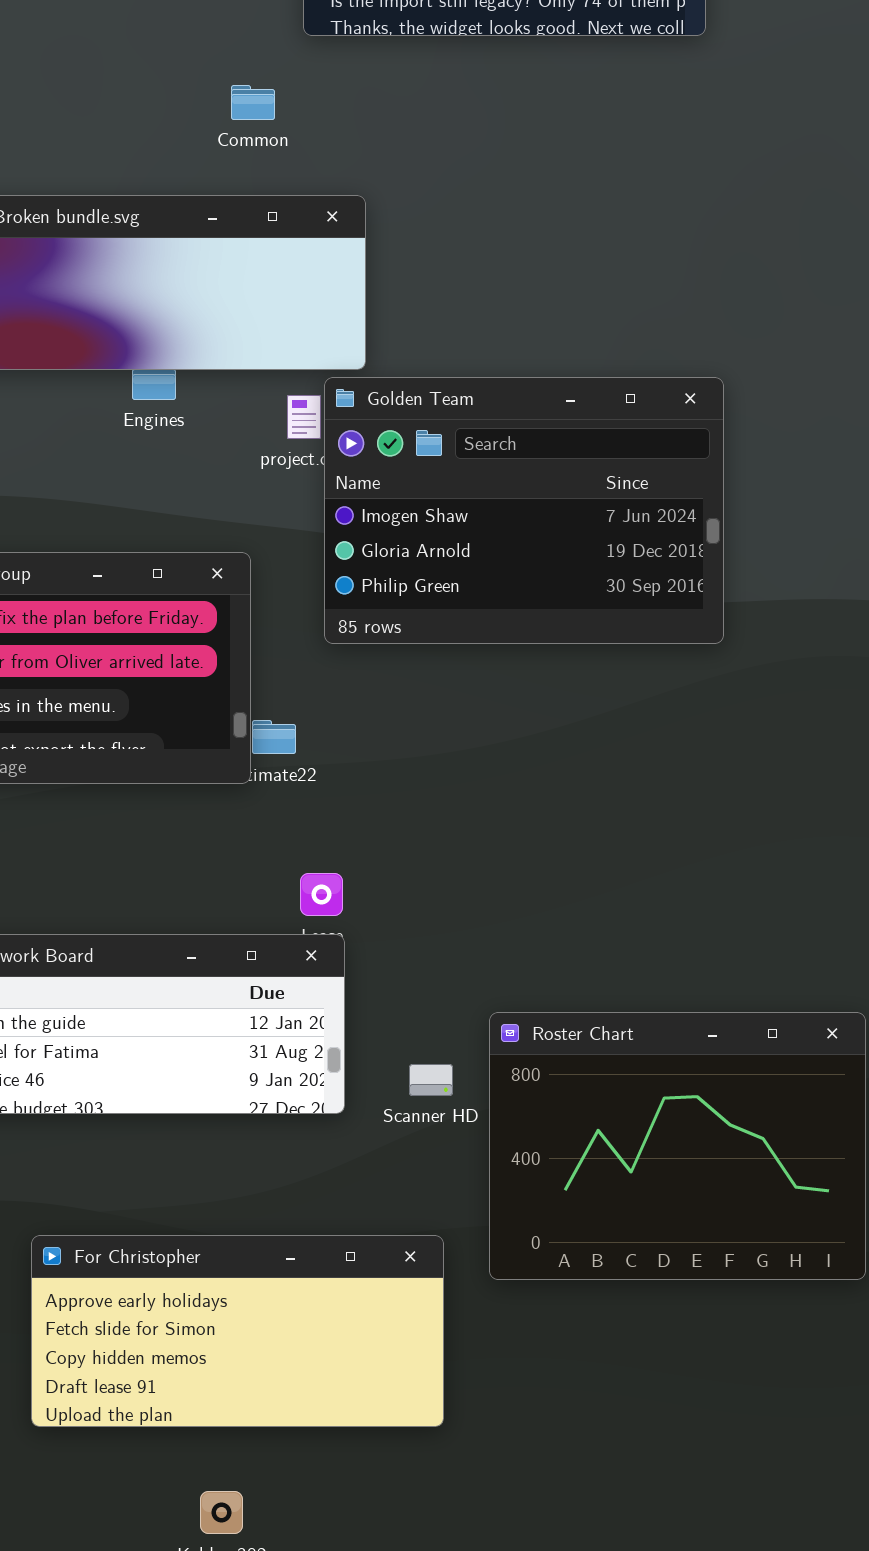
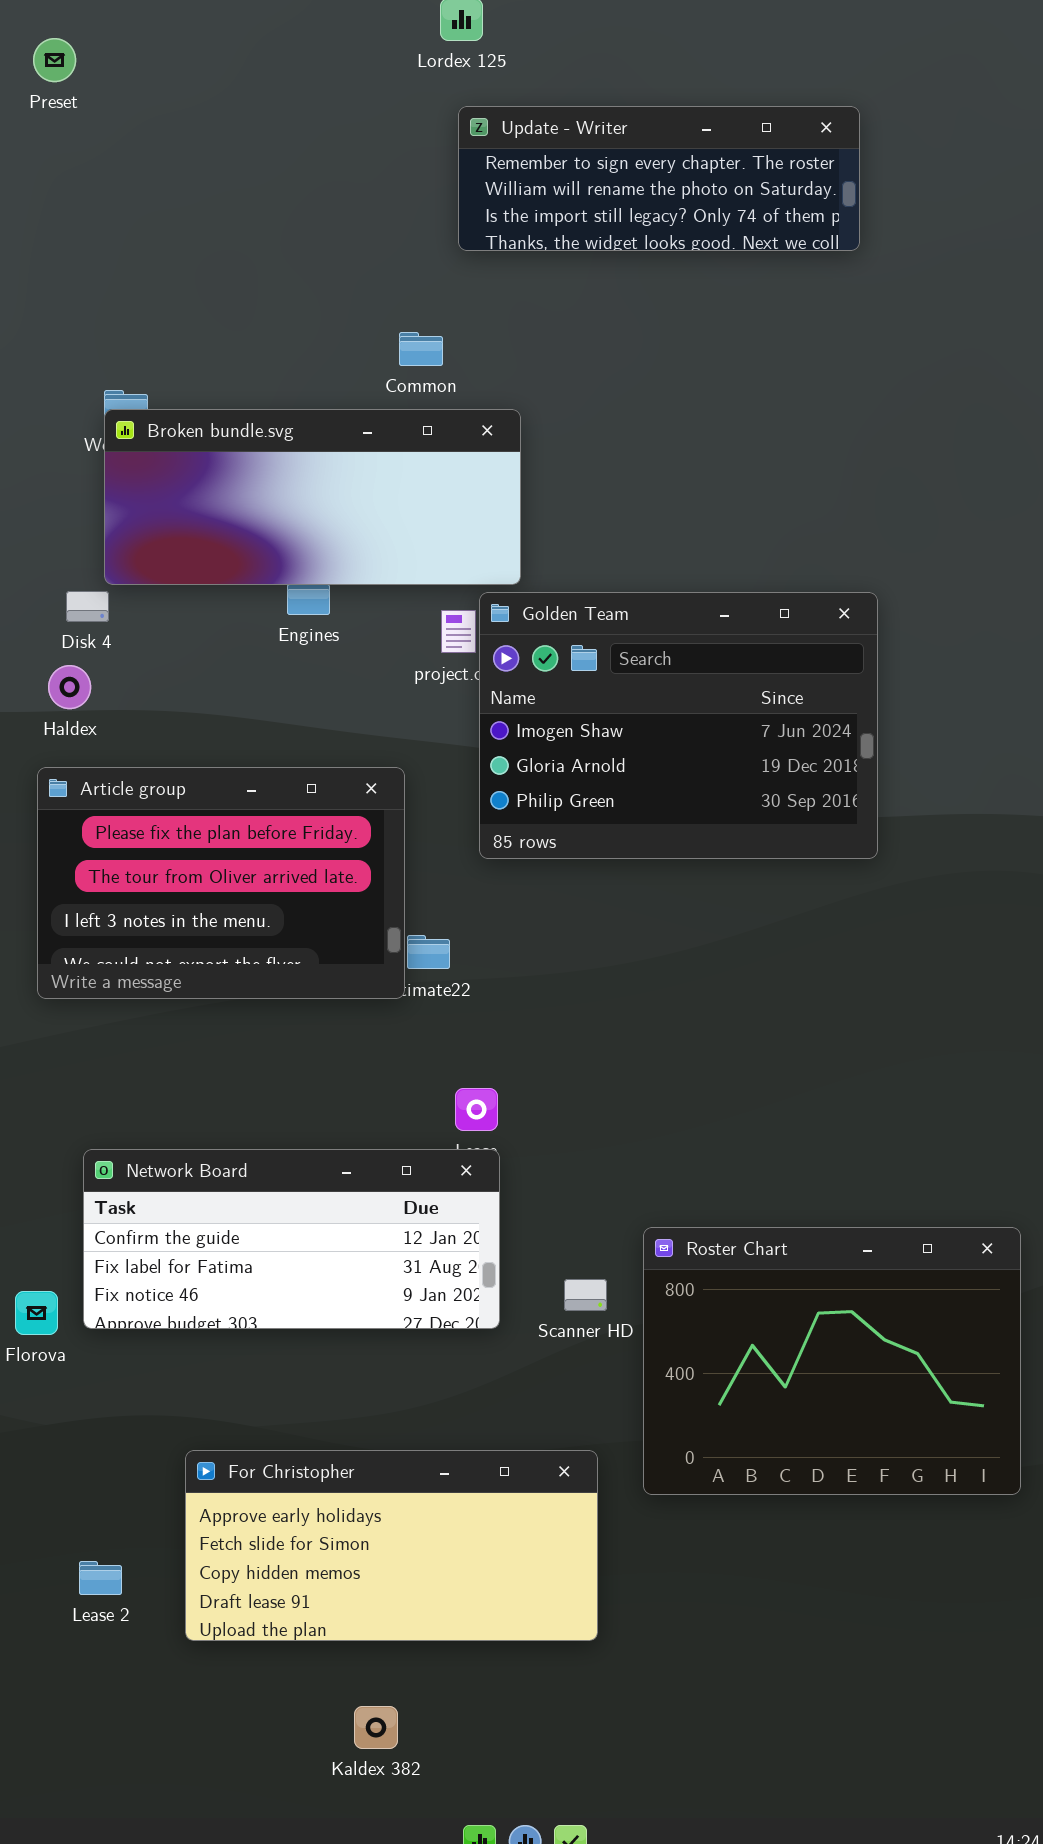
Common: [231,85,275,120] -> [399,332,443,366], moved

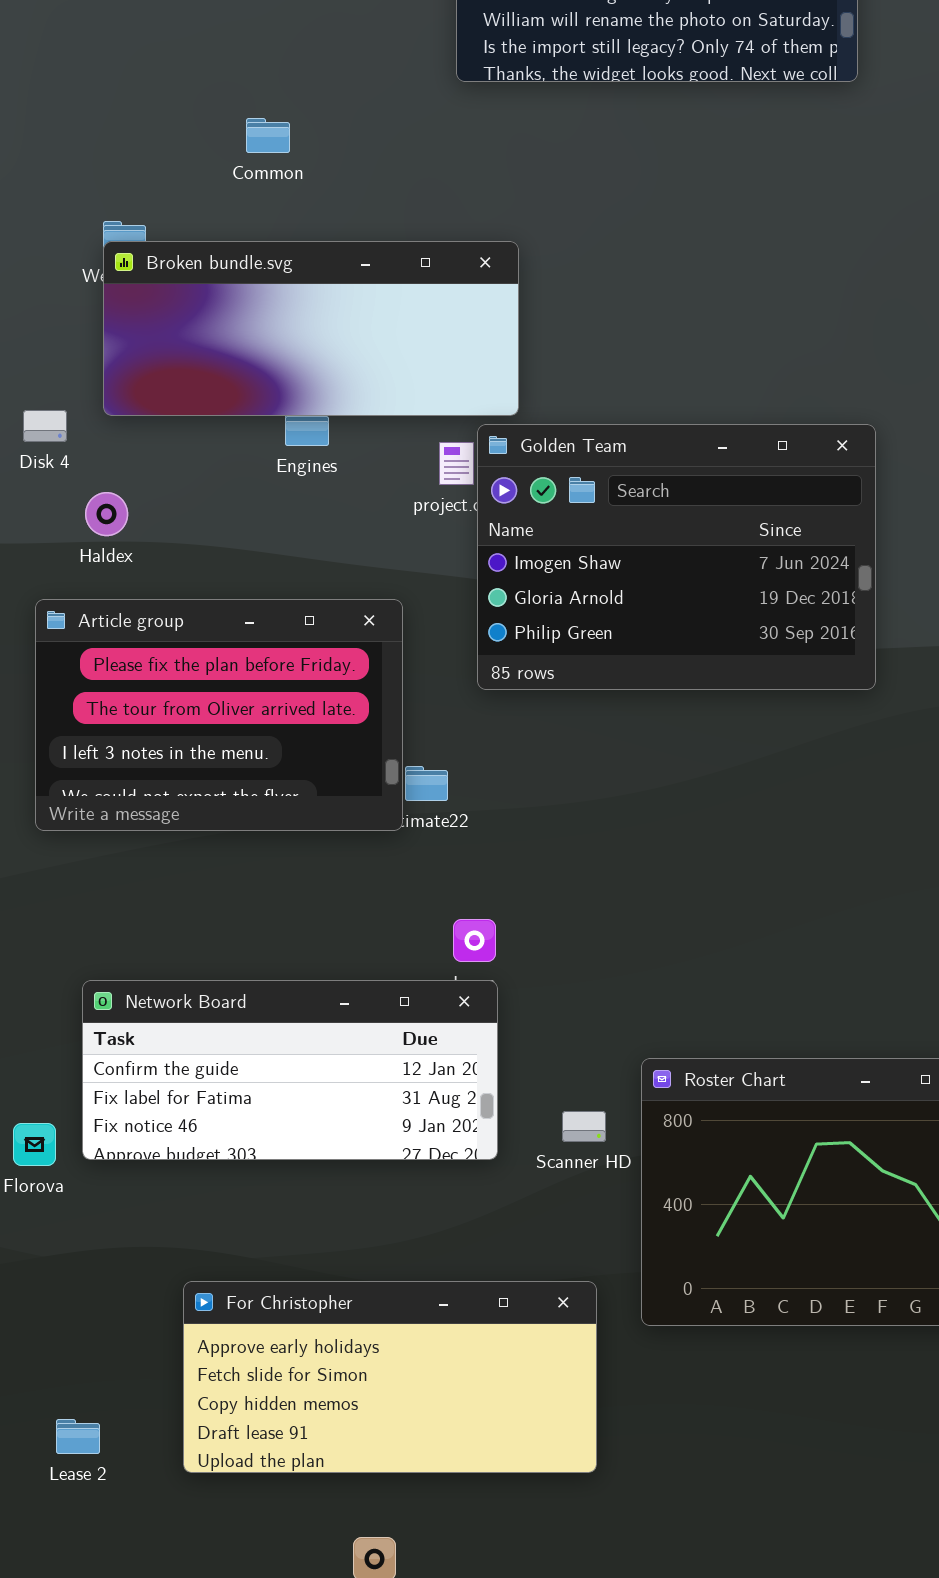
Common: [399,332,443,366] -> [246,118,290,153], moved
Disk 4: [66,591,109,622] -> [23,410,67,442], moved
Haldex: [48,665,91,709] -> [85,492,128,536], moved
Lease 2: [79,1561,122,1595] -> [56,1419,100,1454], moved

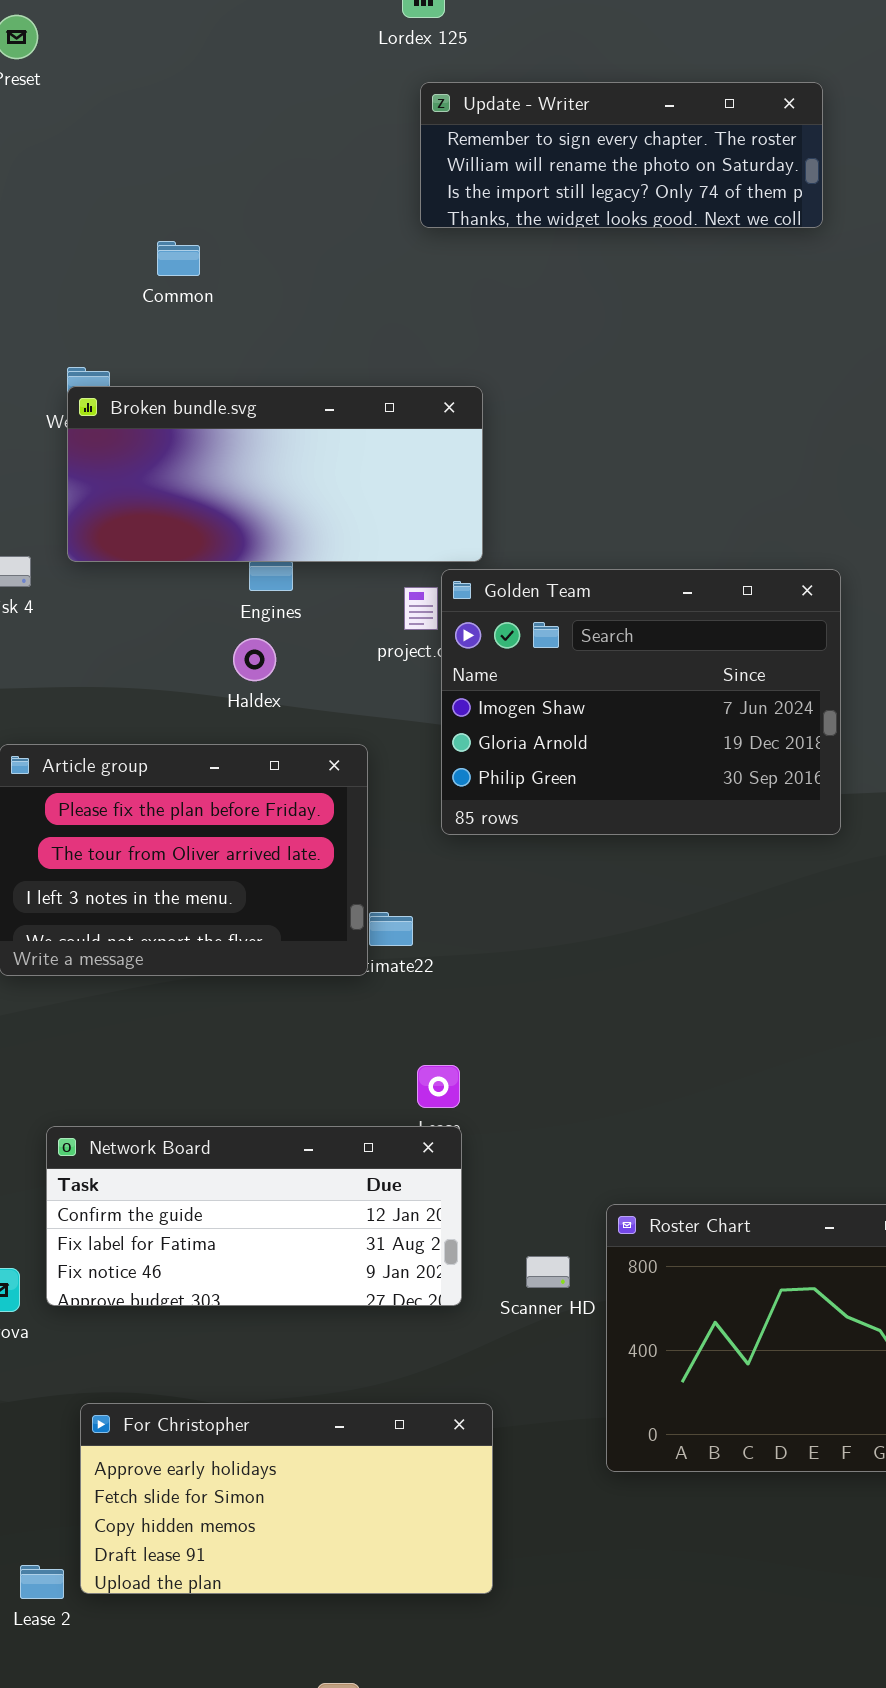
Common: [246,118,290,153] -> [157,241,200,276], moved
Haldex: [85,492,128,536] -> [233,638,276,681], moved
For Christopher: [183,1281,597,1473] -> [80,1403,493,1594], moved

